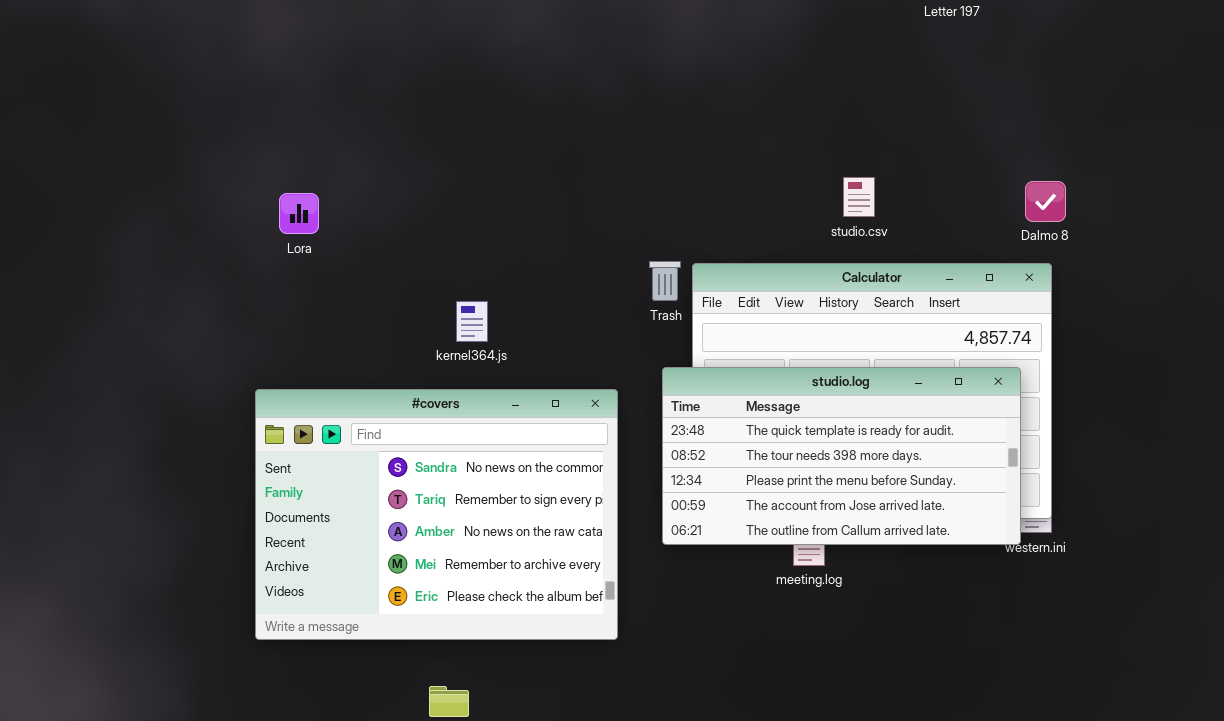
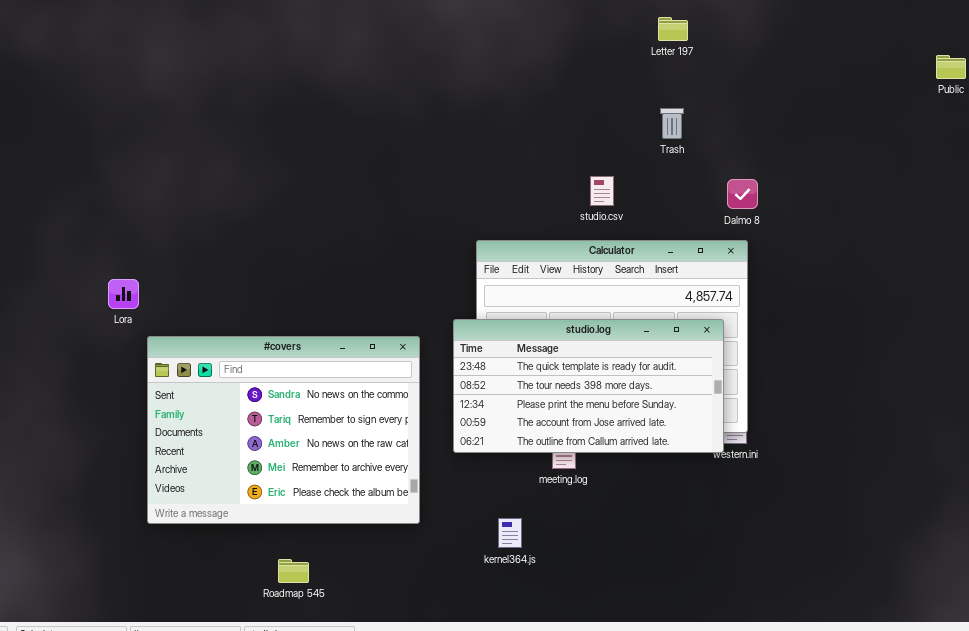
Lora: [279,193,319,234] -> [108,279,139,309], moved
Trash: [649,261,681,301] -> [660,108,684,139], moved
kernel364.js: [456,301,488,342] -> [498,518,522,548], moved

